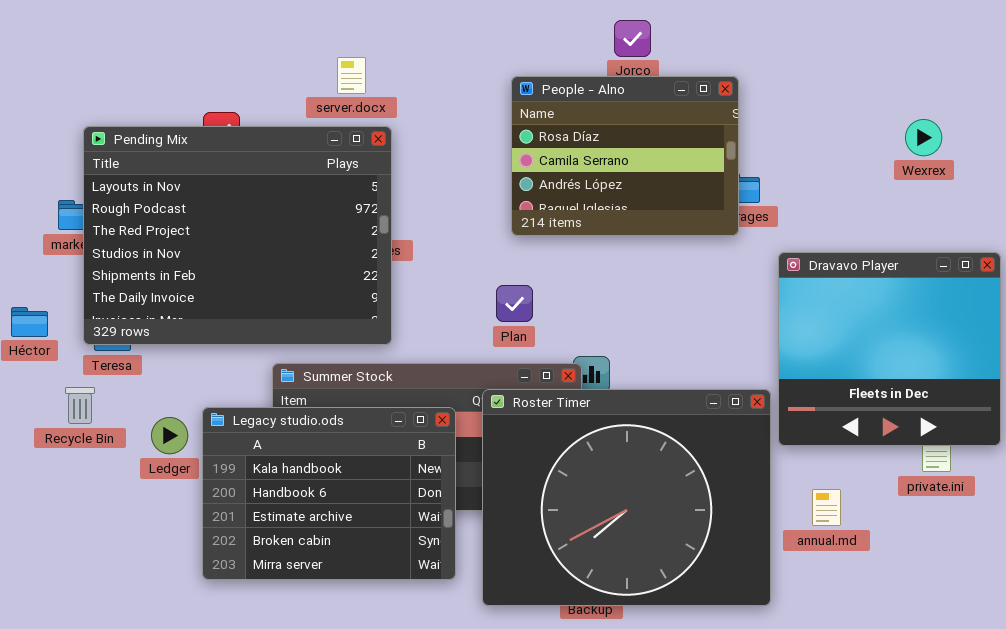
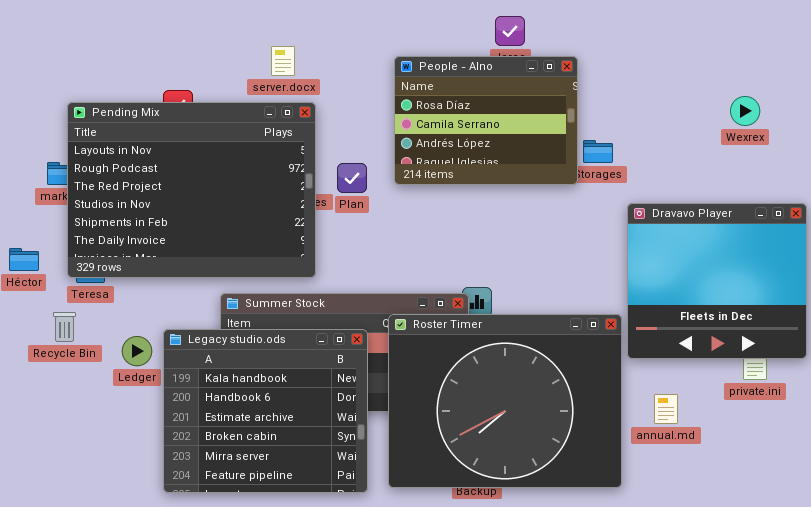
People - Alno: [511,76,739,236] -> [394,56,578,185], moved
Plan: [496,285,533,322] -> [337,163,367,193], moved
Legacy studio.ods: [202,407,456,580] -> [163,329,368,493], resized

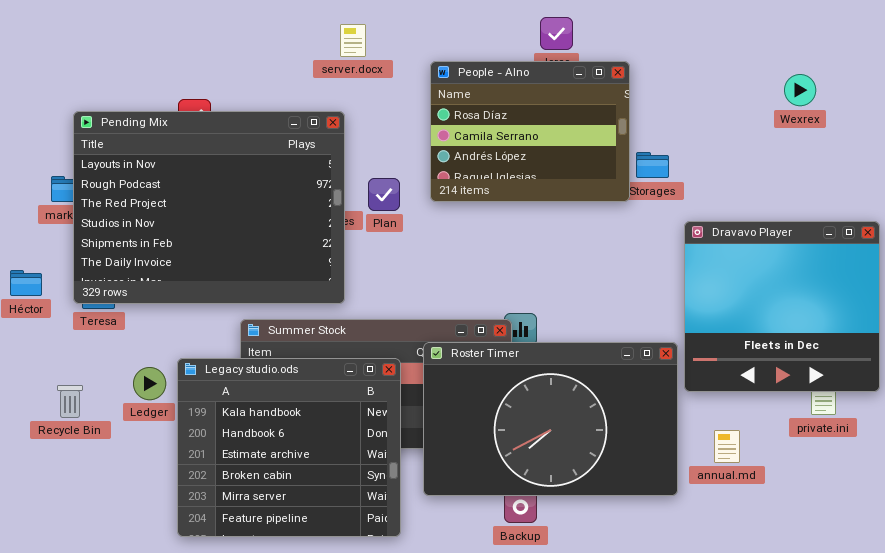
server.docx: [271,46,295,76] -> [340,24,366,57], moved
Wexrex: [730,96,760,126] -> [784,74,816,106], moved
Recycle Bin: [53,312,76,342] -> [57,385,83,418], moved
Roster Timer: [388,314,622,488] -> [423,342,678,496], resized

